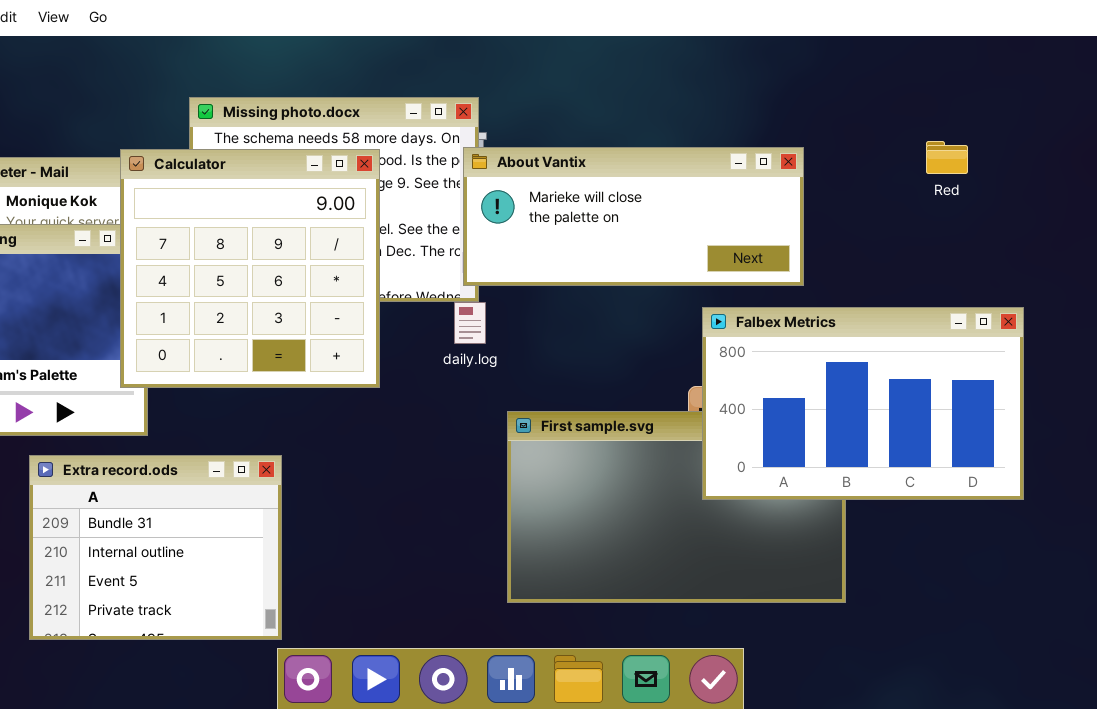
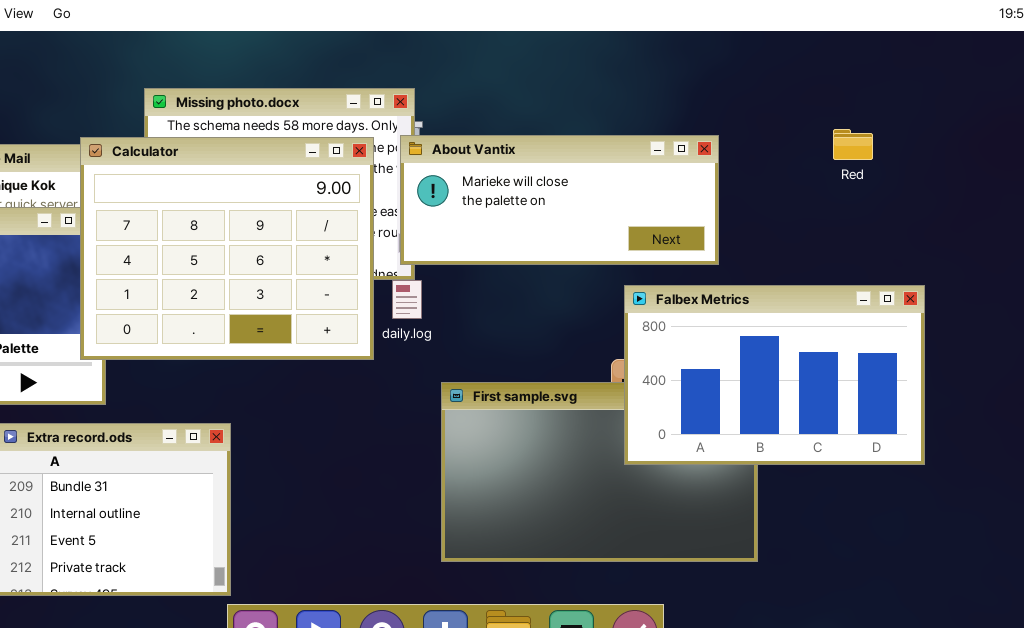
Calculator: [120,149,380,388] -> [80,137,374,360], resized

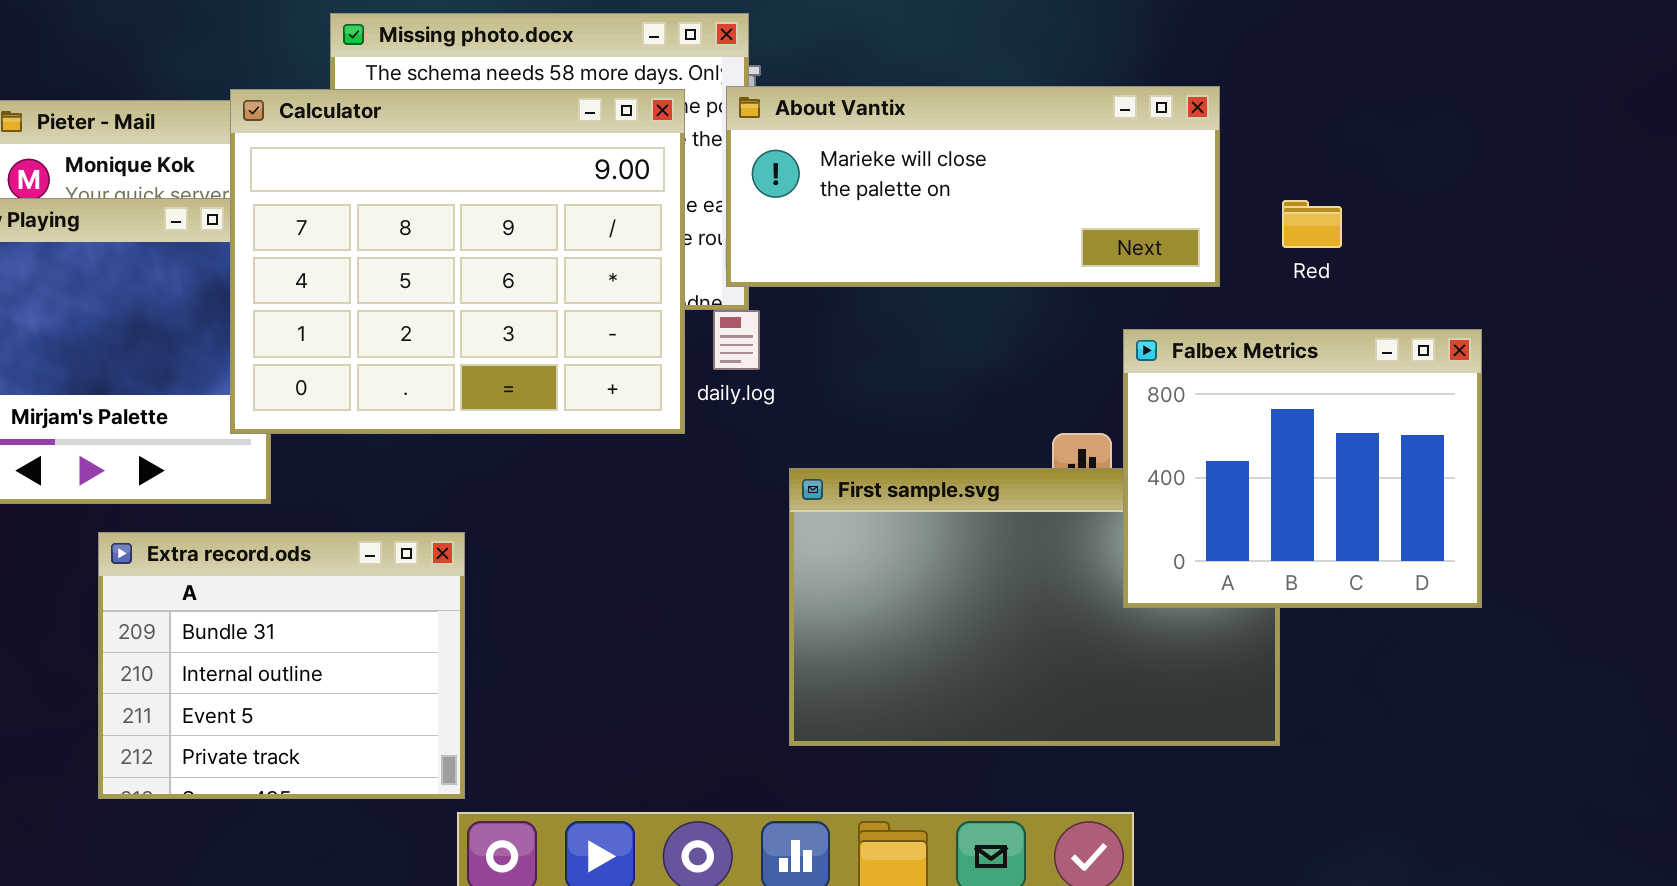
Red: [833,129,873,160] -> [1282,200,1342,248], moved
Falbex Metrics: [624,285,925,465] -> [1123,329,1482,608], moved, resized

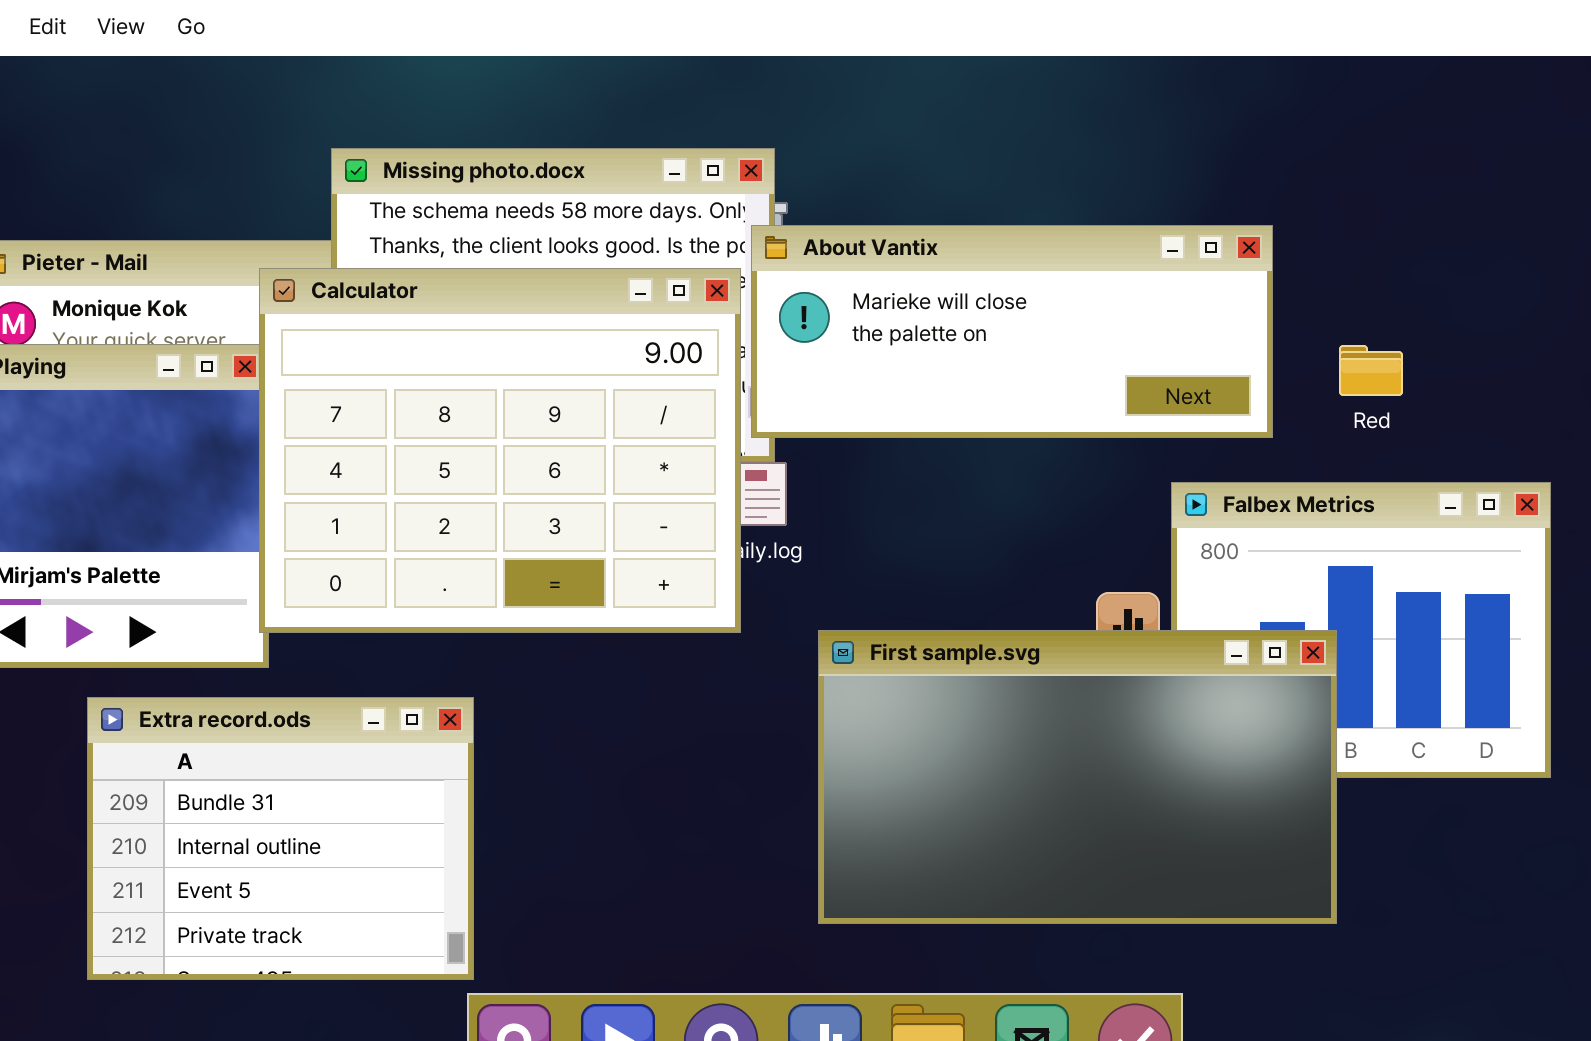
Calculator: [230,89,685,434] -> [259,268,741,633], moved
First sample.svg: [789,468,1280,746] -> [818,630,1337,924], raised

